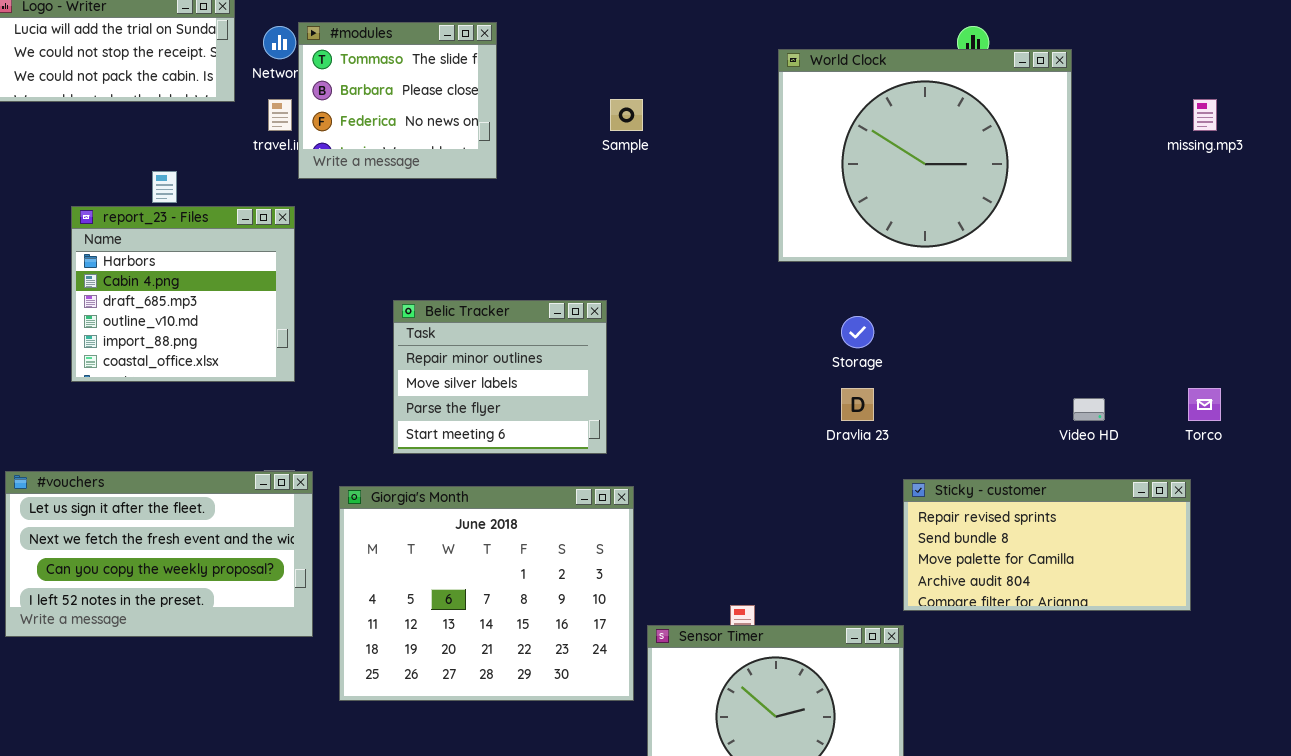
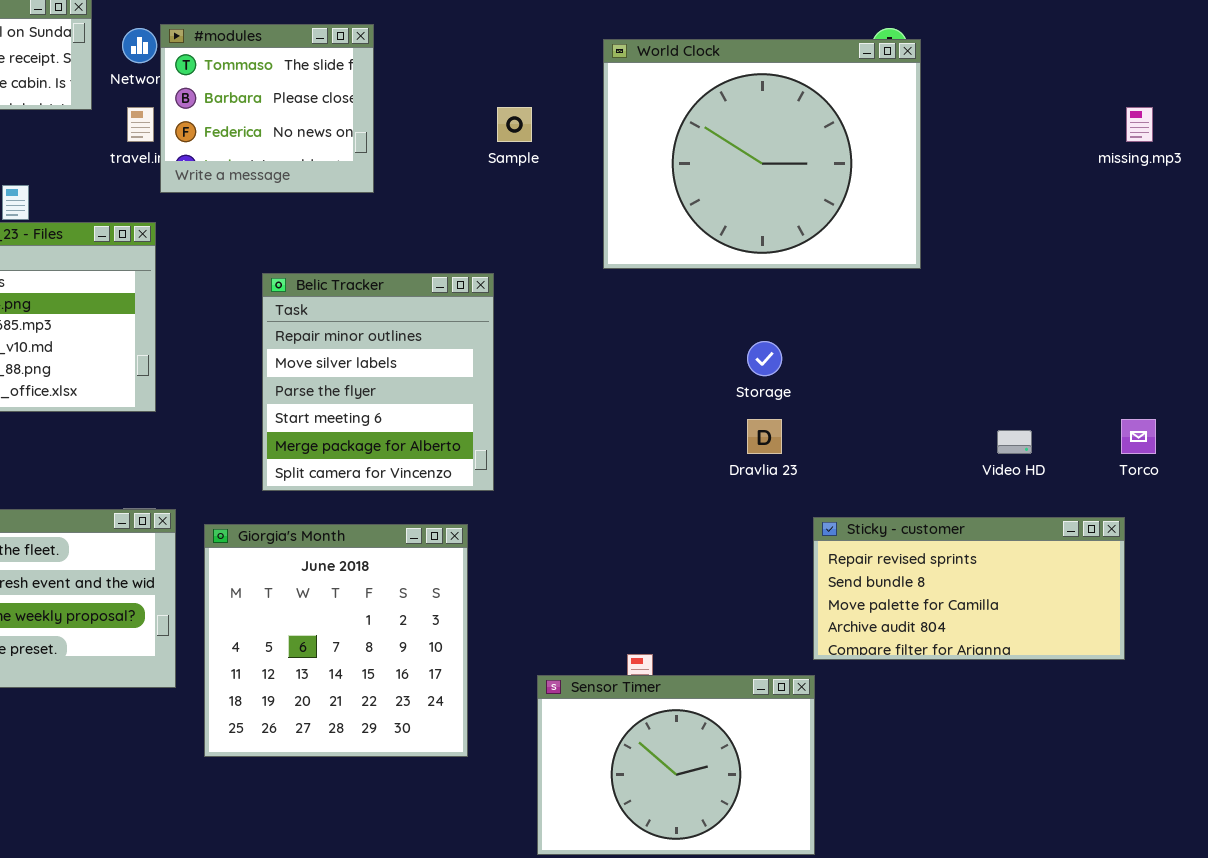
World Clock: [778,49,1072,262] -> [603,39,921,269], moved
Belic Tracker: [393,300,607,454] -> [262,273,494,491], resized
Giorgia's Month: [339,486,634,701] -> [204,524,468,757], resized

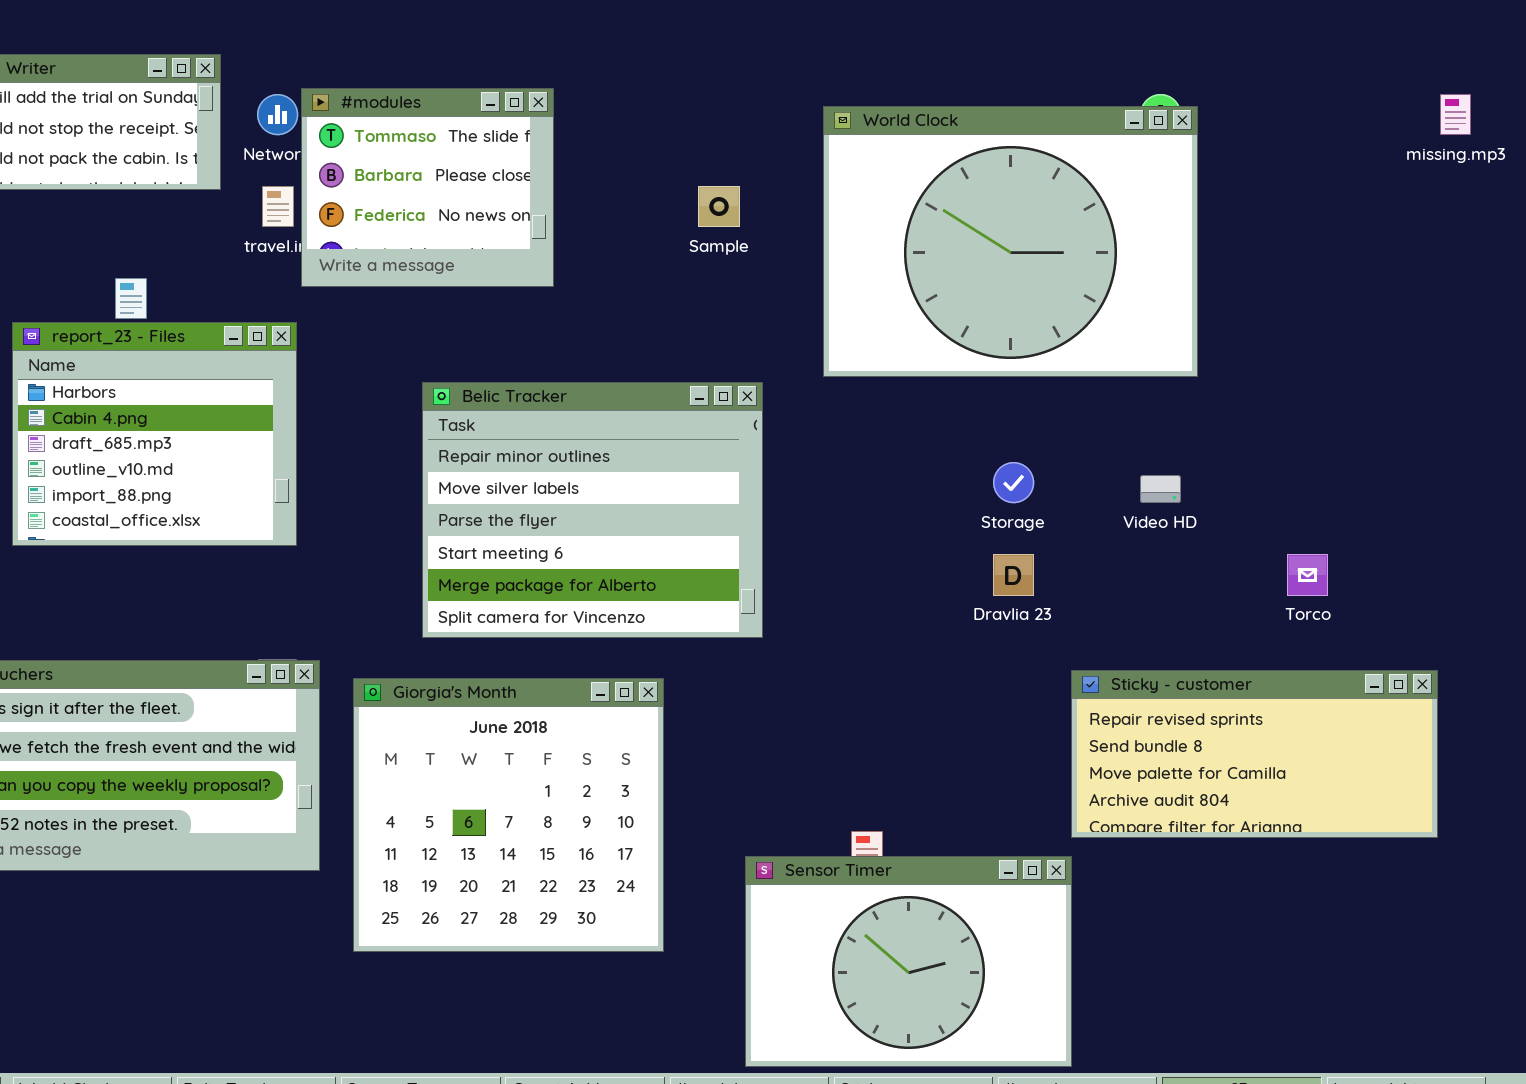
missing.mp3: [1126,107,1153,142] -> [1440,94,1471,135], moved
Belic Tracker: [262,273,494,491] -> [422,382,763,638], resized
Torco: [1121,419,1156,454] -> [1287,554,1328,596], moved
Video HD: [997,430,1032,454] -> [1140,475,1181,503], moved

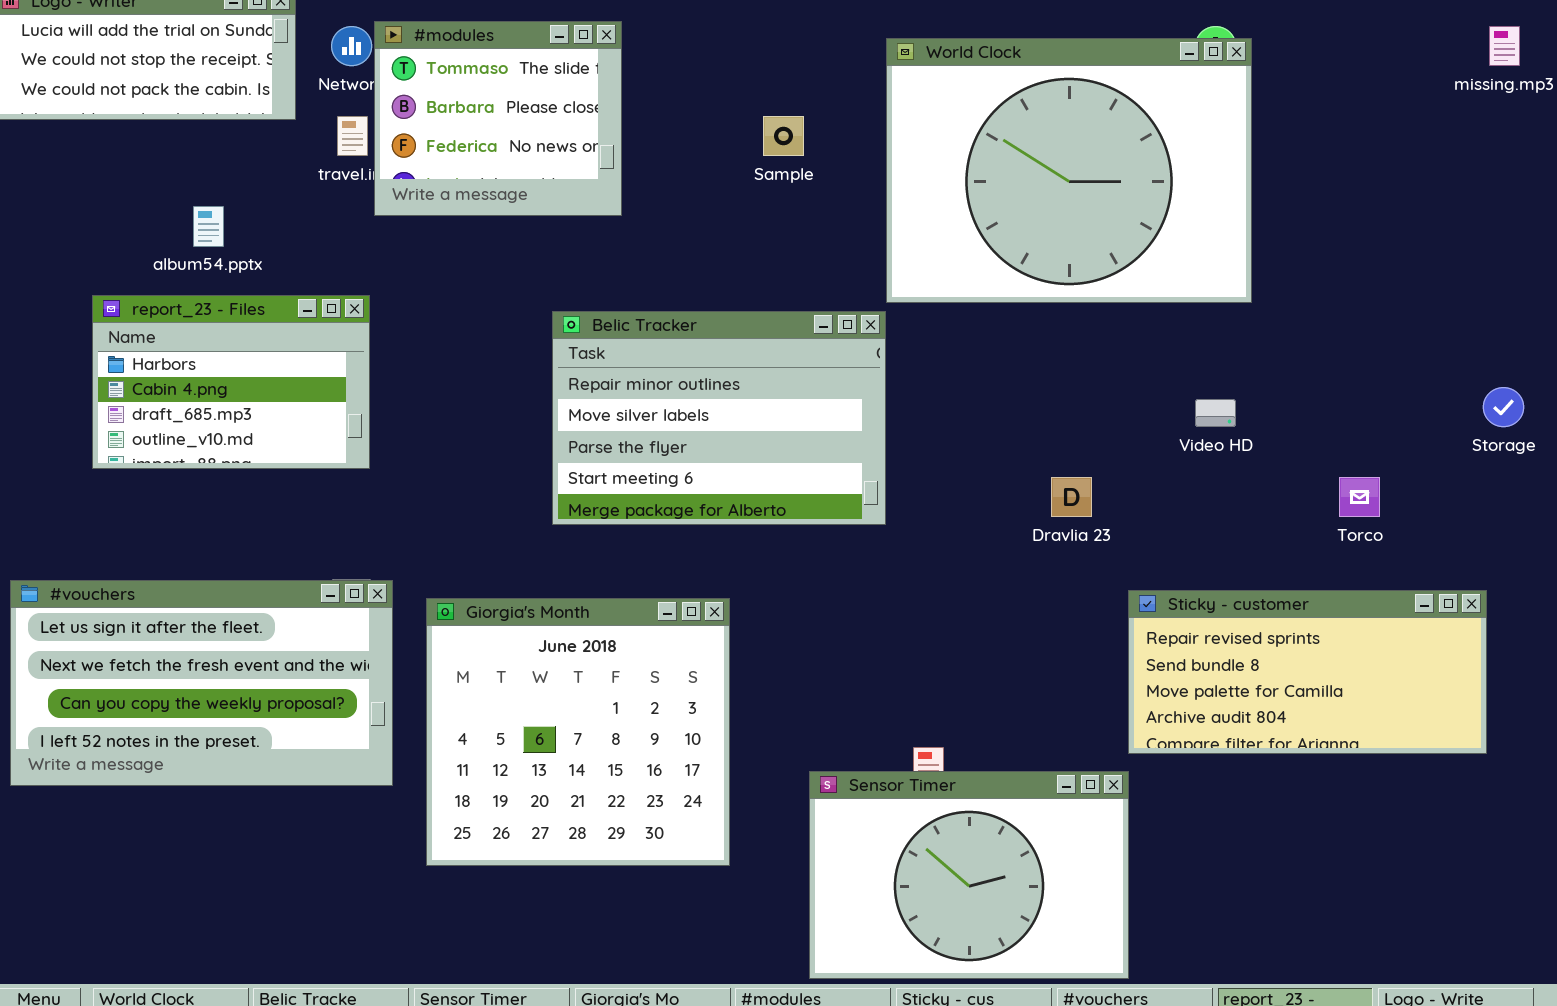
report_23 - Files: [12,322,297,546] -> [92,295,370,469], resized
Belic Tracker: [422,382,763,638] -> [552,311,886,525], moved, resized
Storage: [993,462,1034,503] -> [1483,387,1524,427], moved

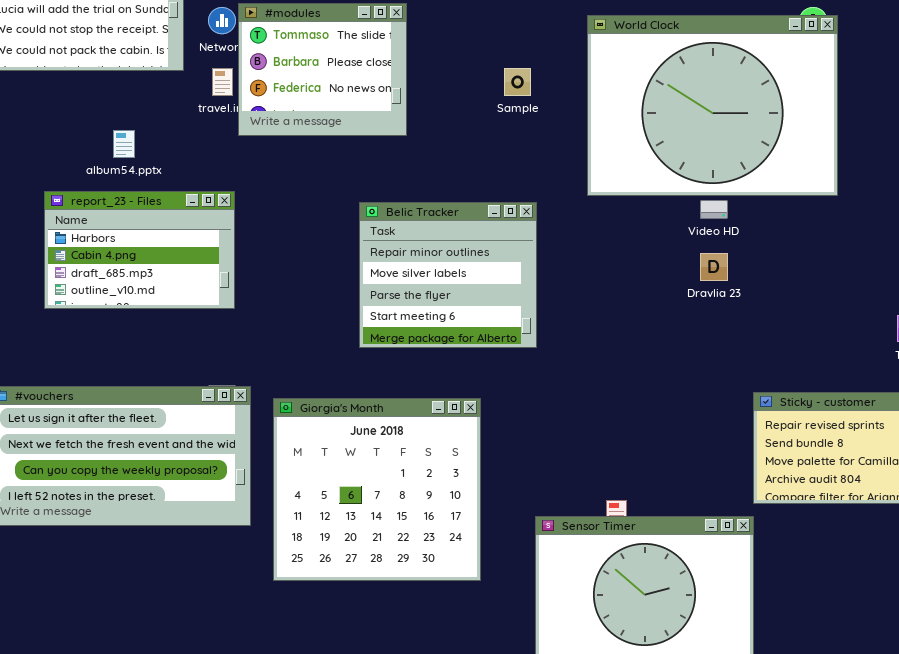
Belic Tracker: [552,311,886,525] -> [359,202,537,348], resized
Video HD: [1195,399,1236,427] -> [700,200,728,219], moved
Dravlia 23: [1051,477,1092,517] -> [700,253,728,281], moved

